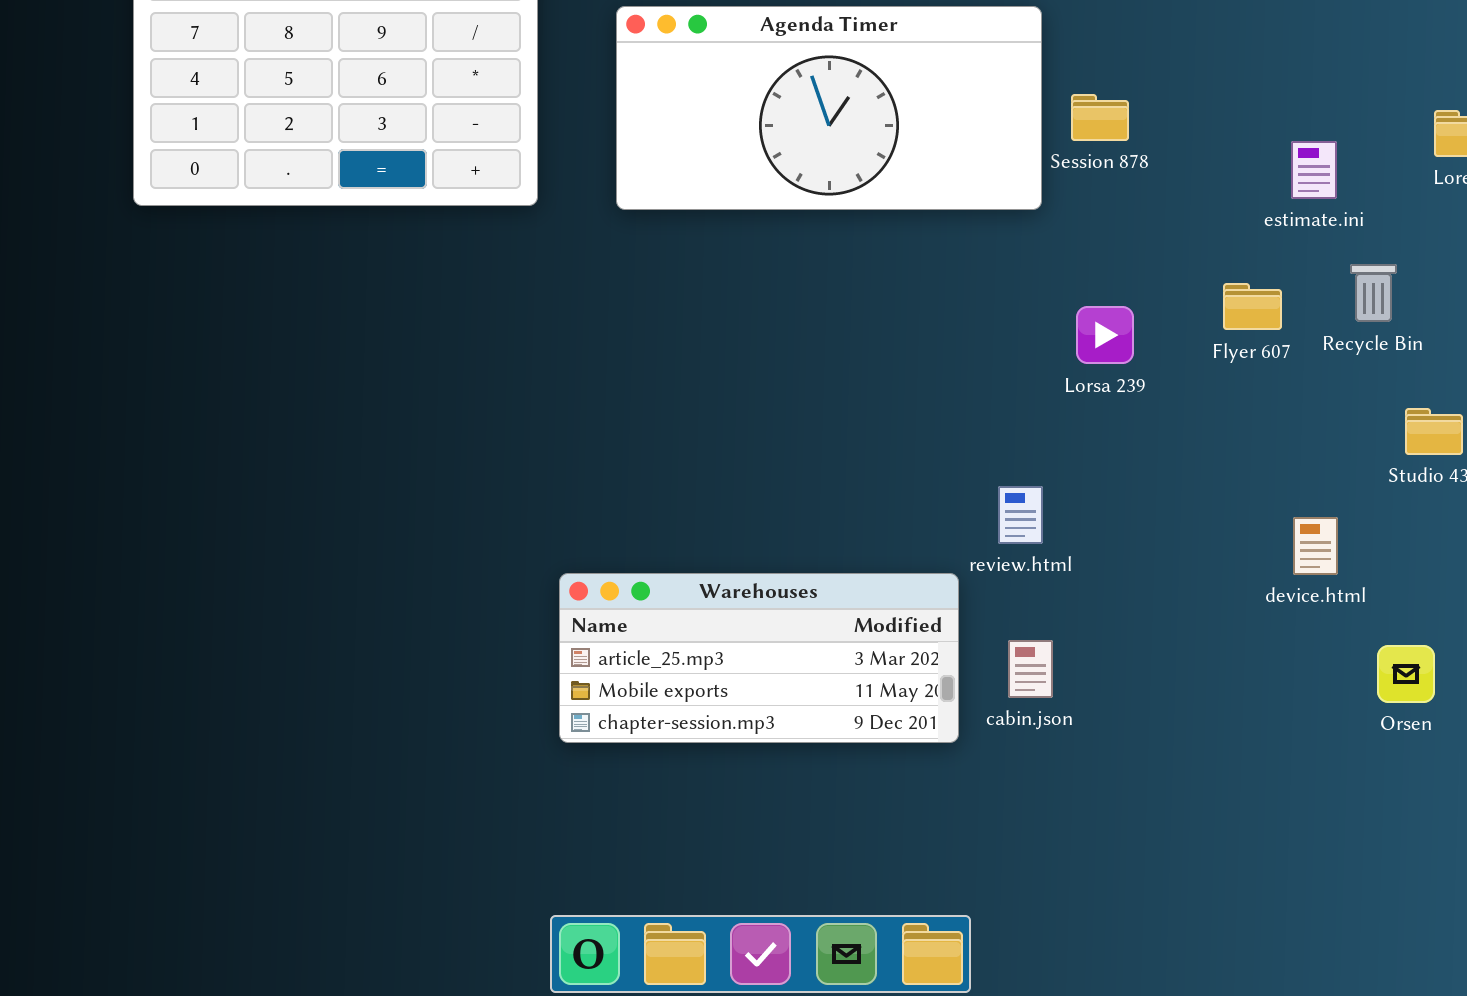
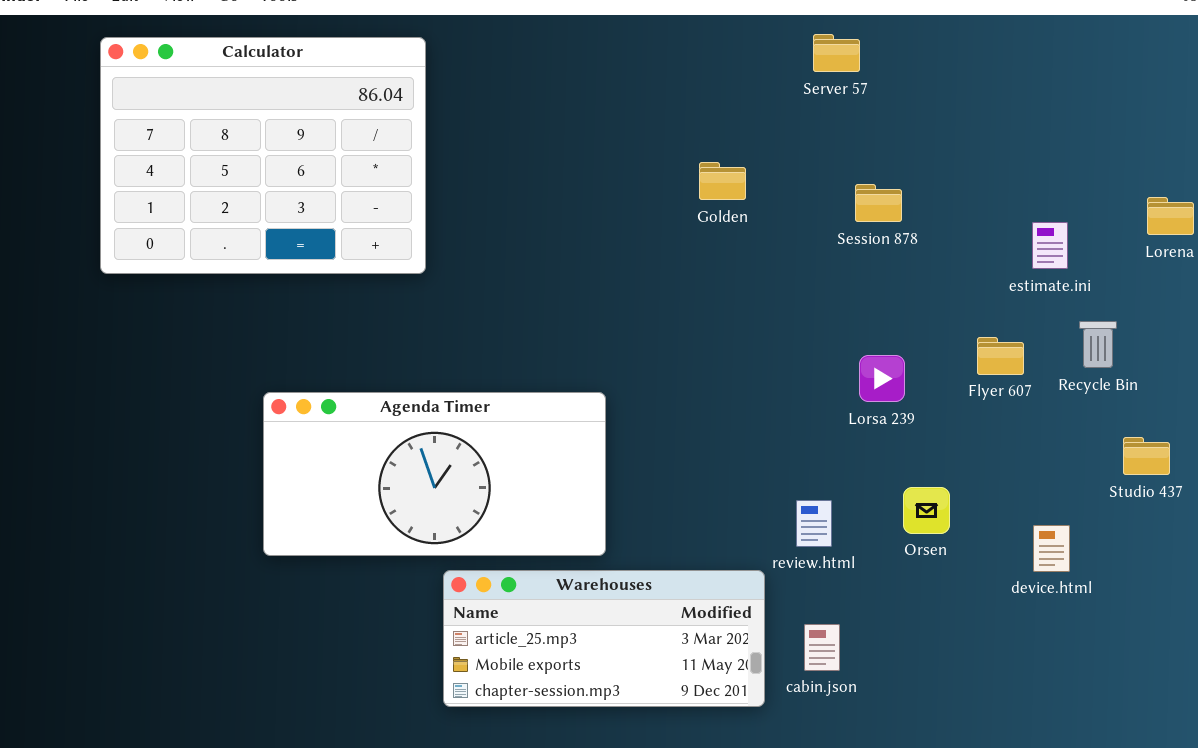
Agenda Timer: [616,6,1042,210] -> [263,392,606,556], moved
Orsen: [1377,645,1435,703] -> [903,487,950,534], moved

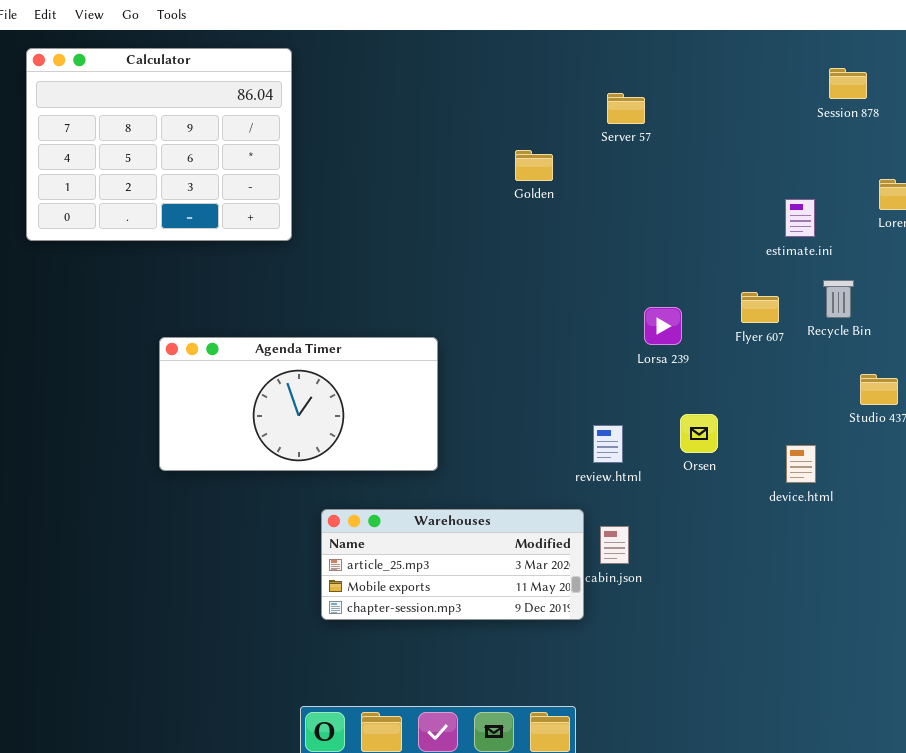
Server 57: [813,34,860,72] -> [607,93,645,124], moved
Session 878: [855,184,902,222] -> [829,68,867,99], moved
Warehouses: [443,570,765,707] -> [321,509,584,620], moved

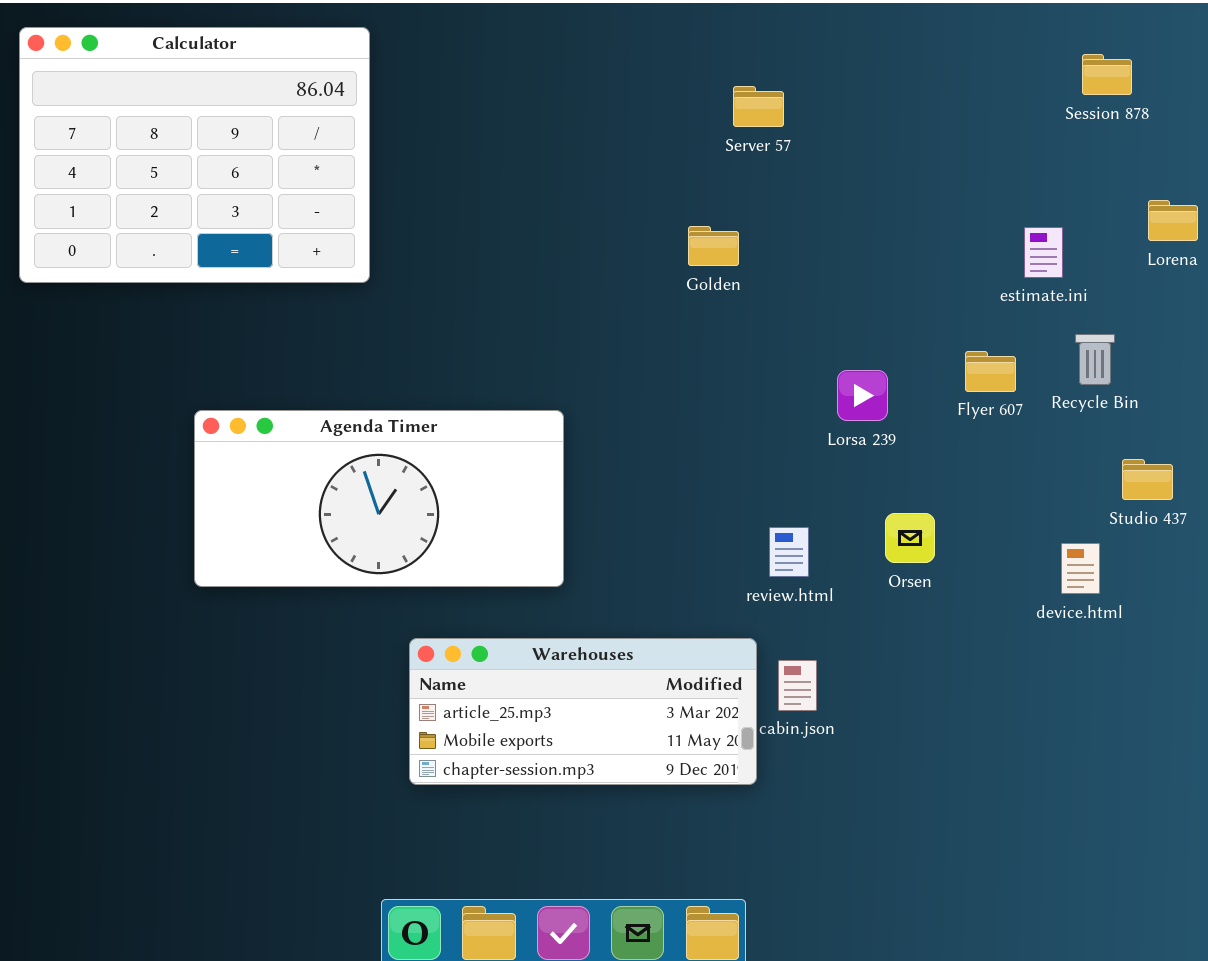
Server 57: [607,93,645,124] -> [733,86,784,127], moved
Golden: [515,150,553,181] -> [688,226,739,266], moved
device.html: [786,445,816,483] -> [1061,543,1100,594], moved

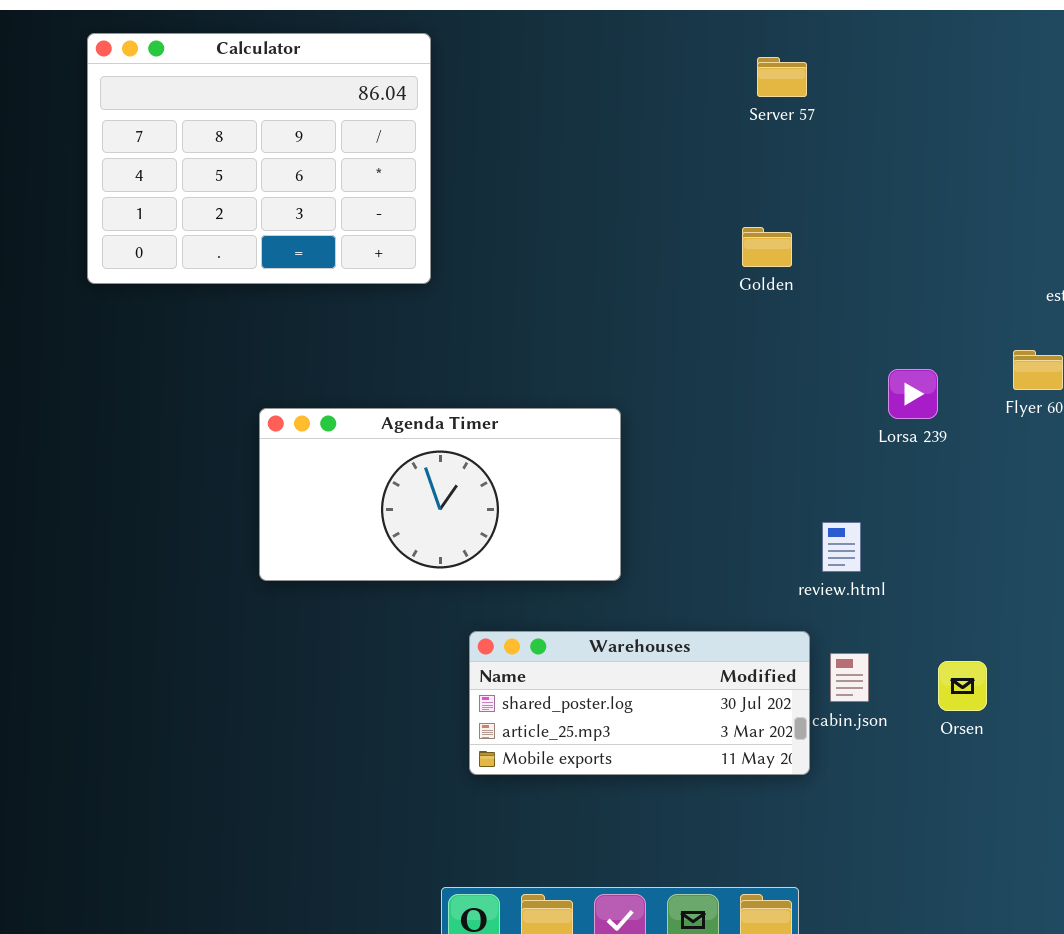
Server 57: [733,86,784,127] -> [757,57,807,97], moved
Orsen: [885,513,935,563] -> [938,661,987,711], moved
Warehouses: [409,638,757,785] -> [469,631,810,775], scrolled up 1 row

